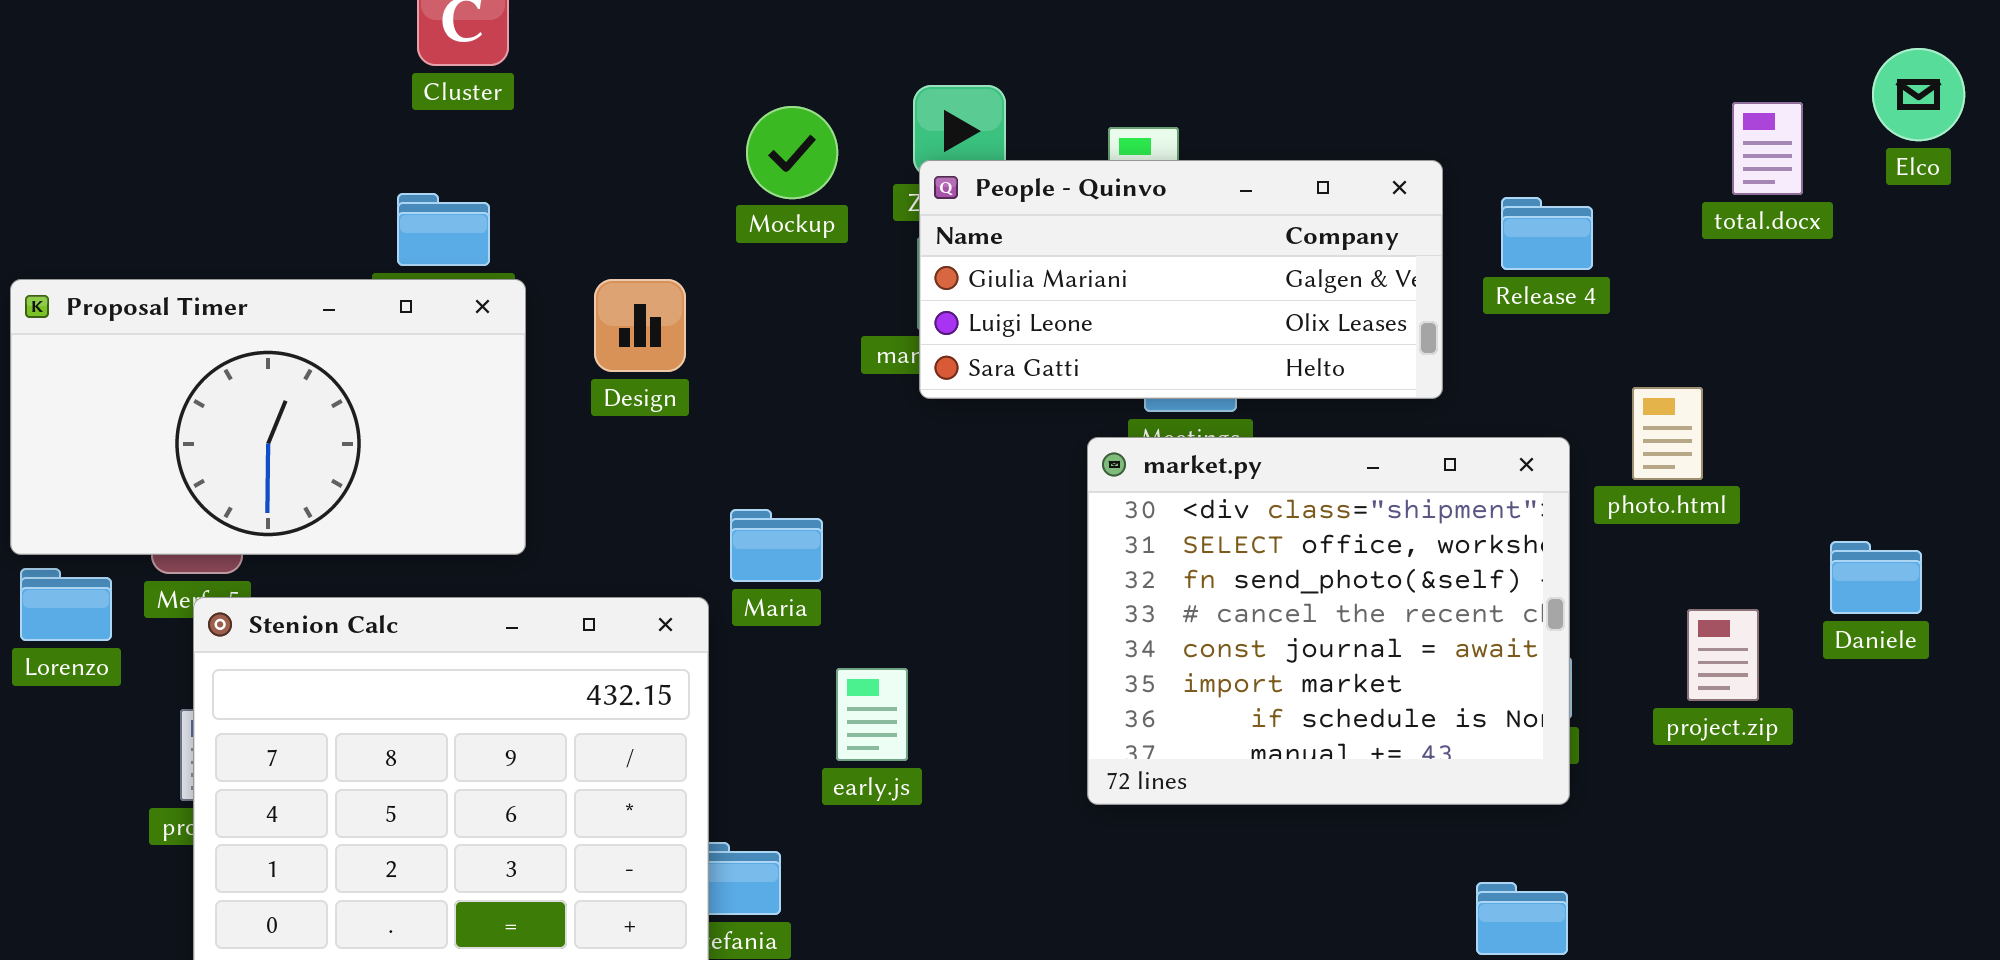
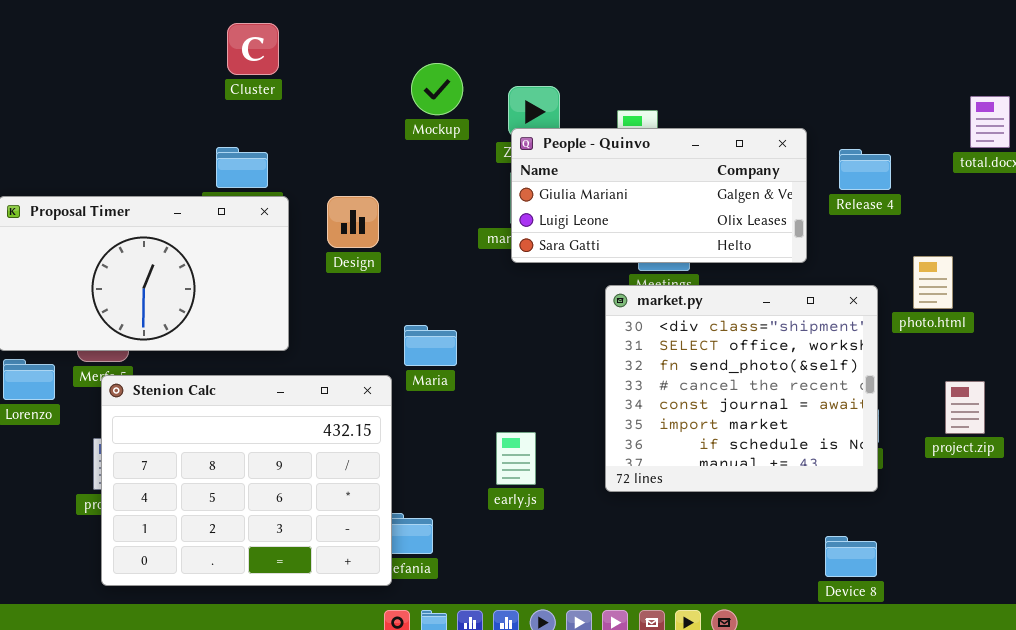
Mockup: [746,106,838,199] -> [411,63,463,115], moved
early.js: [836,668,908,761] -> [496,432,536,485], moved

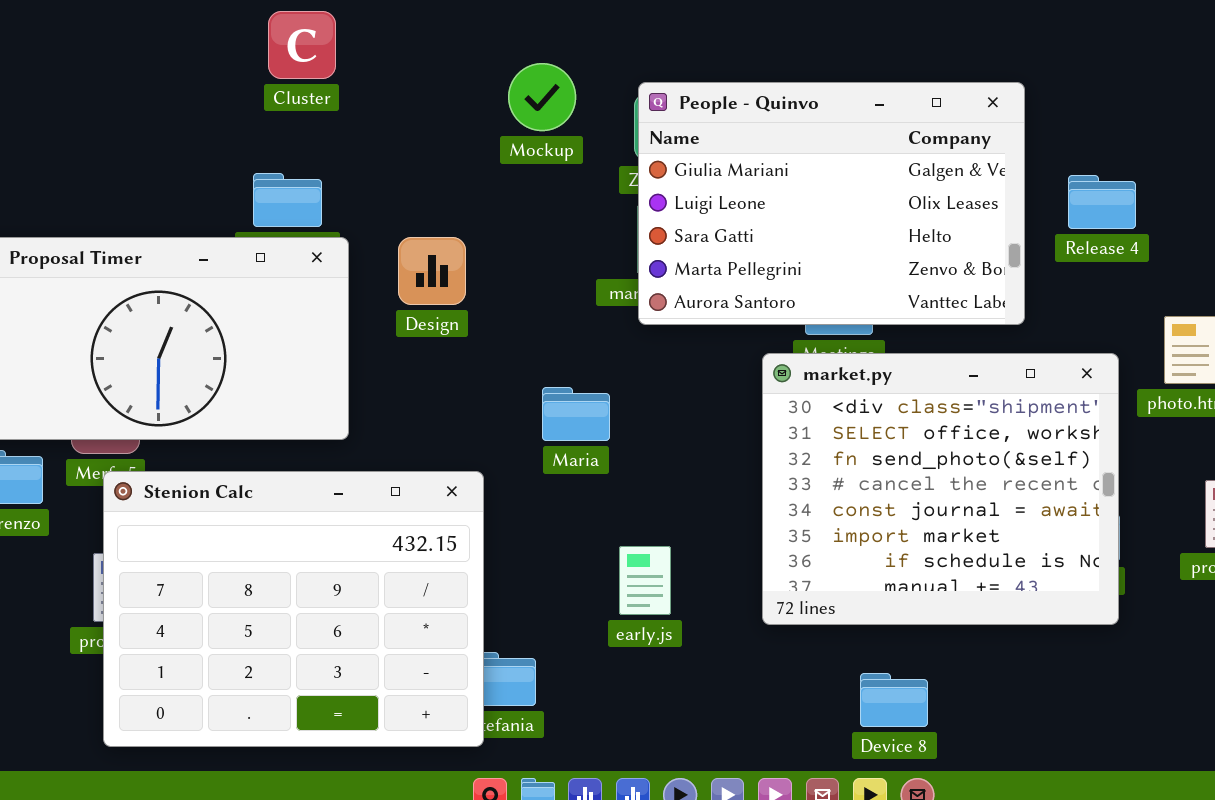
People - Quinvo: [511,128,807,263] -> [638,82,1025,325], resized
Maria: [404,325,457,366] -> [542,387,610,441], moved
Device 8: [825,536,877,577] -> [860,673,928,727], moved

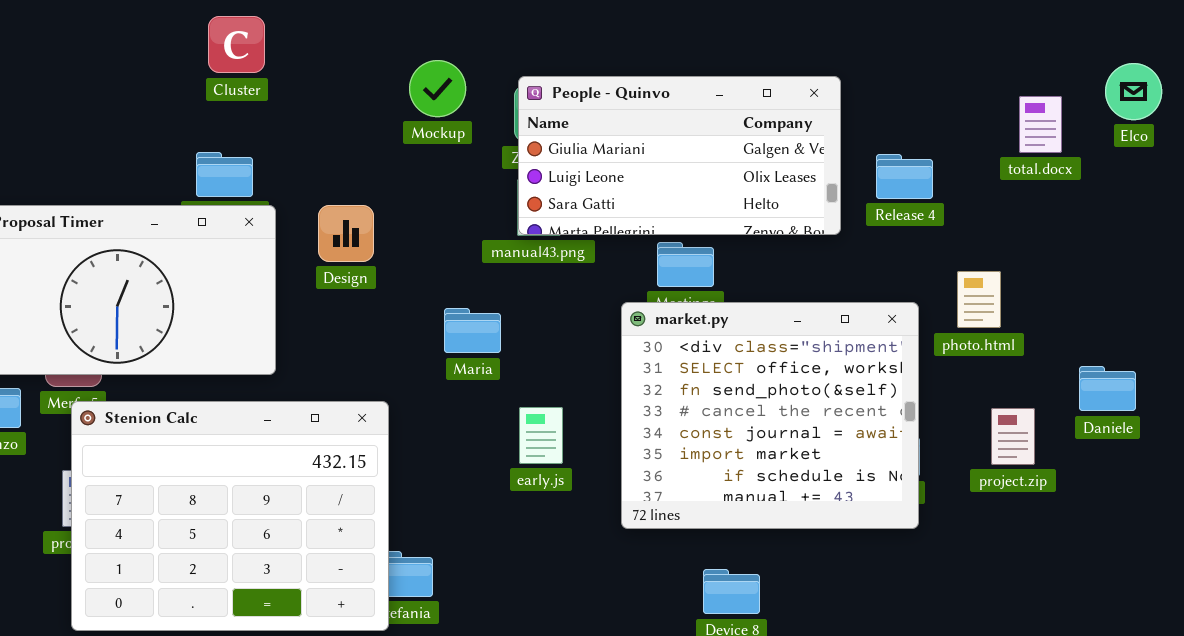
People - Quinvo: [638,82,1025,325] -> [518,76,841,235], resized
Maria: [542,387,610,441] -> [444,308,501,353], moved
early.js: [619,546,671,615] -> [519,407,563,464], moved

